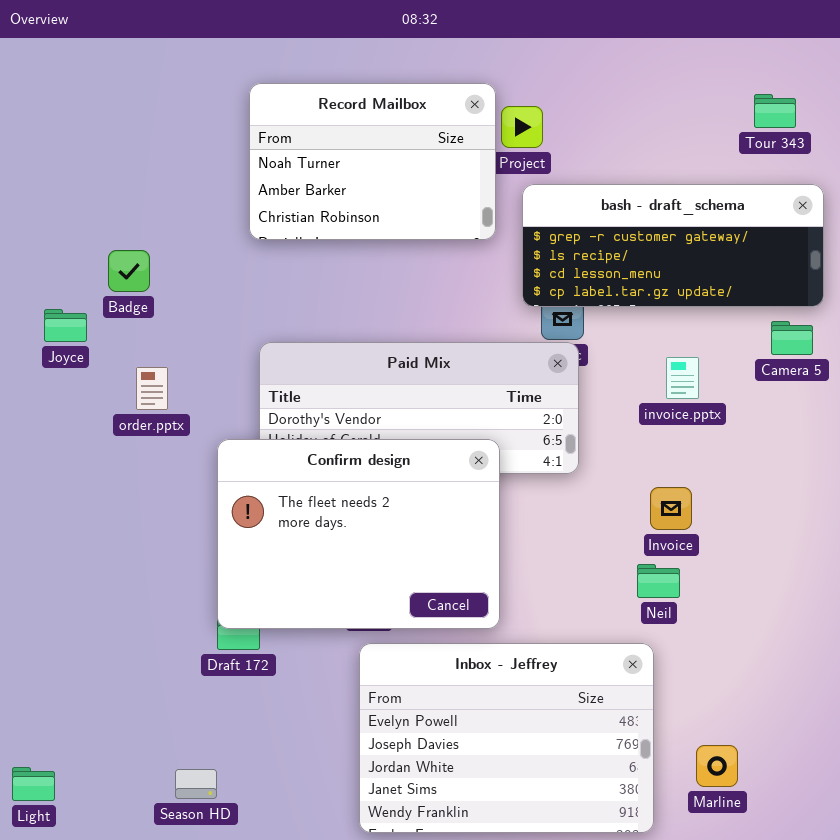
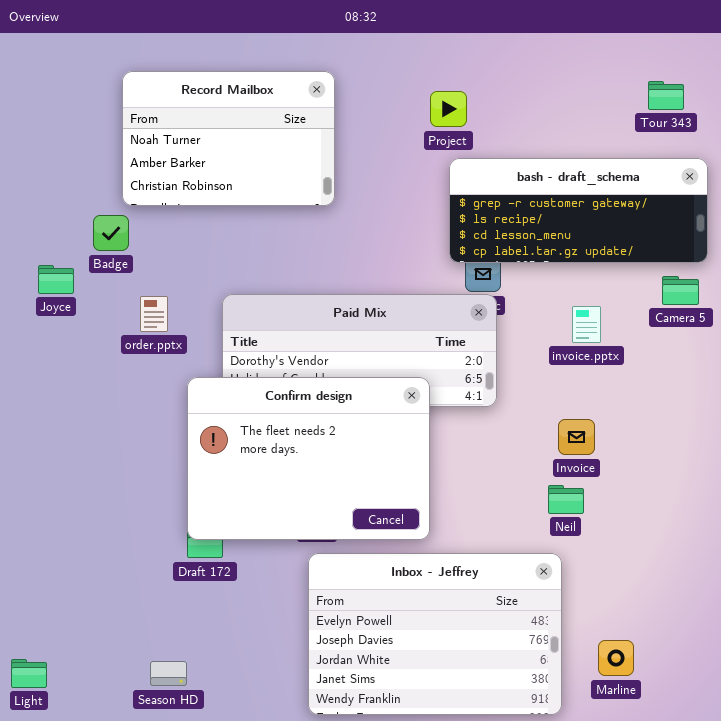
Record Mailbox: [249,83,496,240] -> [122,71,335,206], moved
order.pptx: [136,367,168,410] -> [140,296,168,332], moved

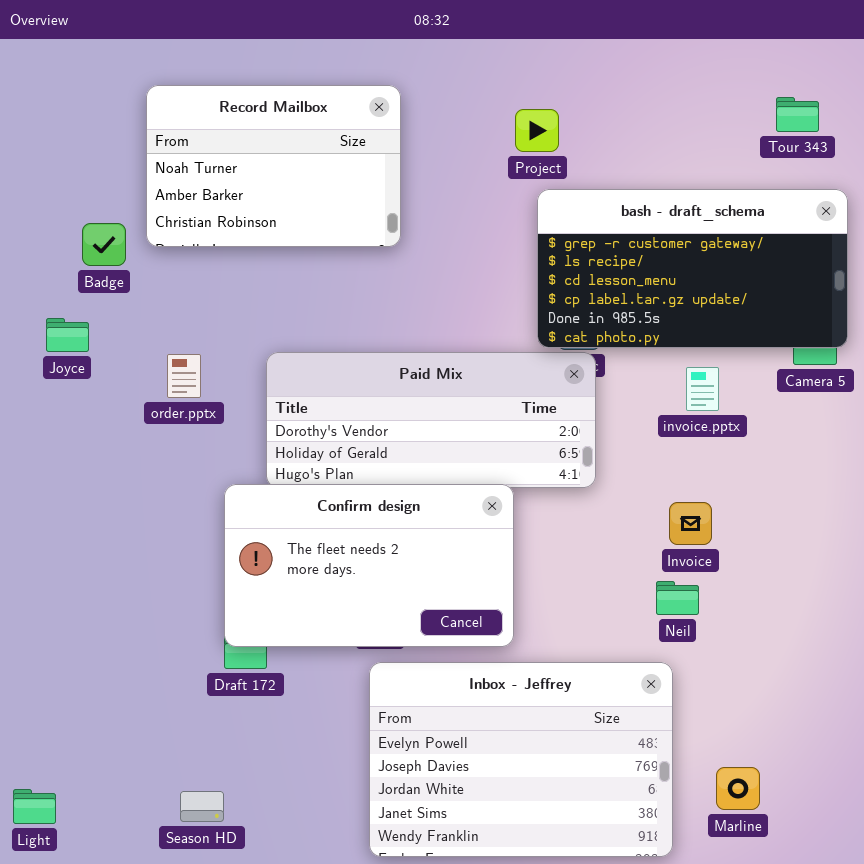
bash - draft_schema: [449,158,708,263] -> [537,189,848,348], resized
Badge: [93,215,129,251] -> [82,223,126,266], moved
Confirm design: [187,377,430,540] -> [224,484,514,647], resized

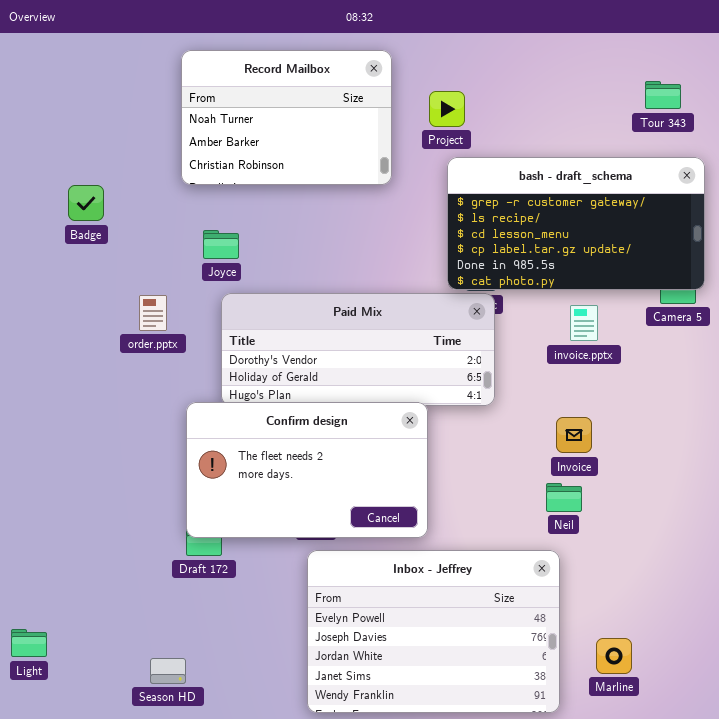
Record Mailbox: [146,85,401,247] -> [181,50,392,185], moved
Joyce: [46,318,89,352] -> [203,230,239,259], moved
Light: [13,789,56,824] -> [11,629,47,657], moved

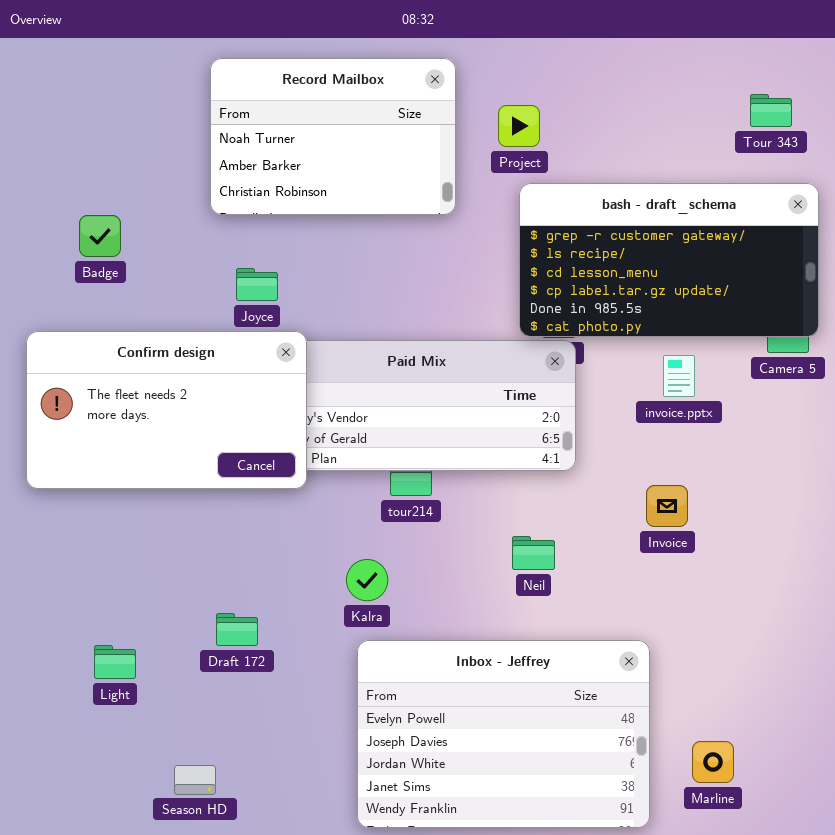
Confirm design: [186,402,428,538] -> [26,331,307,489], moved
Neil: [546,483,582,512] -> [512,536,555,570], moved
Light: [11,629,47,657] -> [94,645,136,679], moved

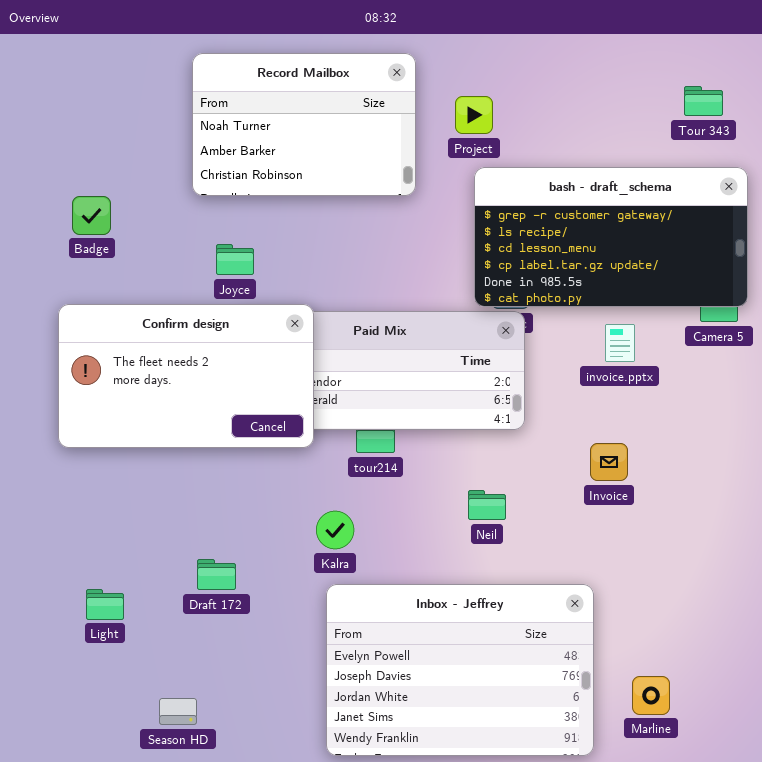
Confirm design: [26,331,307,489] -> [58,304,314,448], moved

